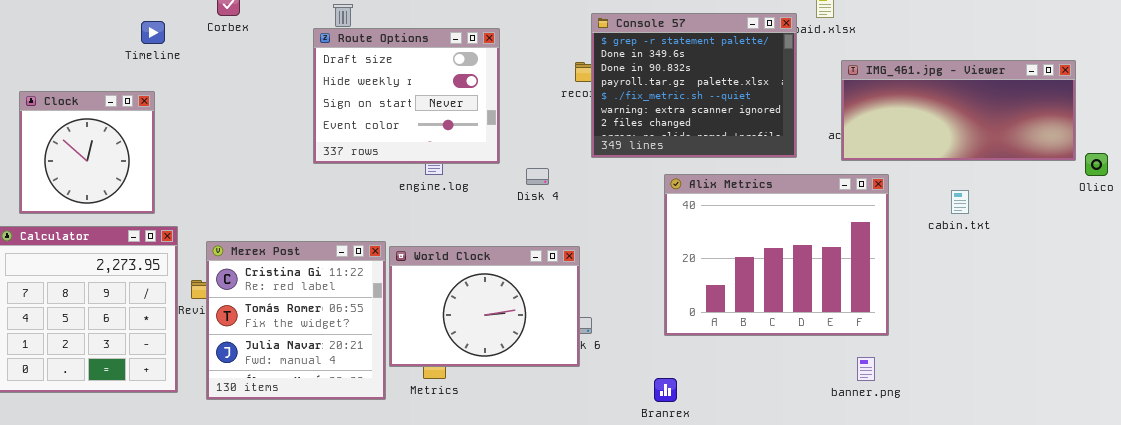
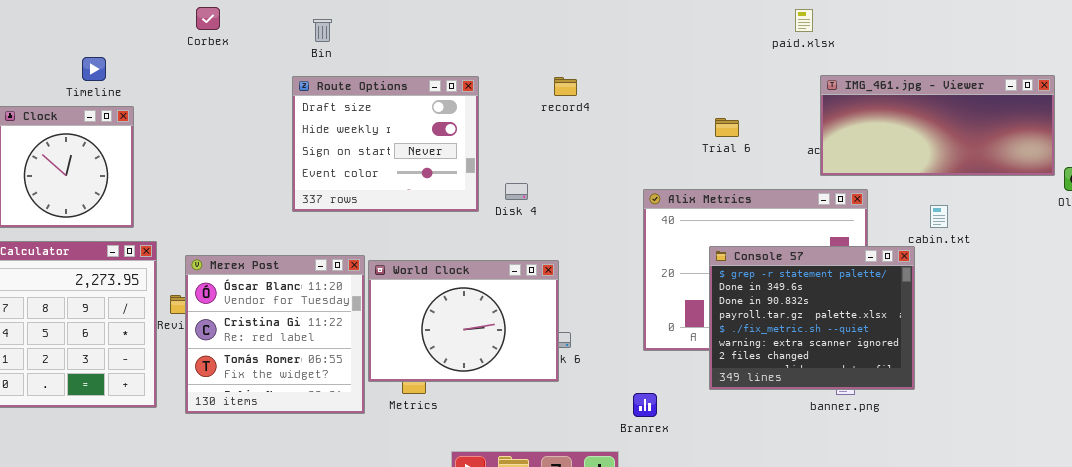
Console 57: [591,13,797,158] -> [709,246,915,390], moved
Timeline: [141,21,165,44] -> [82,57,106,81], moved
Route Options: [313,28,500,164] -> [292,76,479,212], moved
Merex Post: [206,241,386,400] -> [185,255,365,414], scrolled up 1 row

